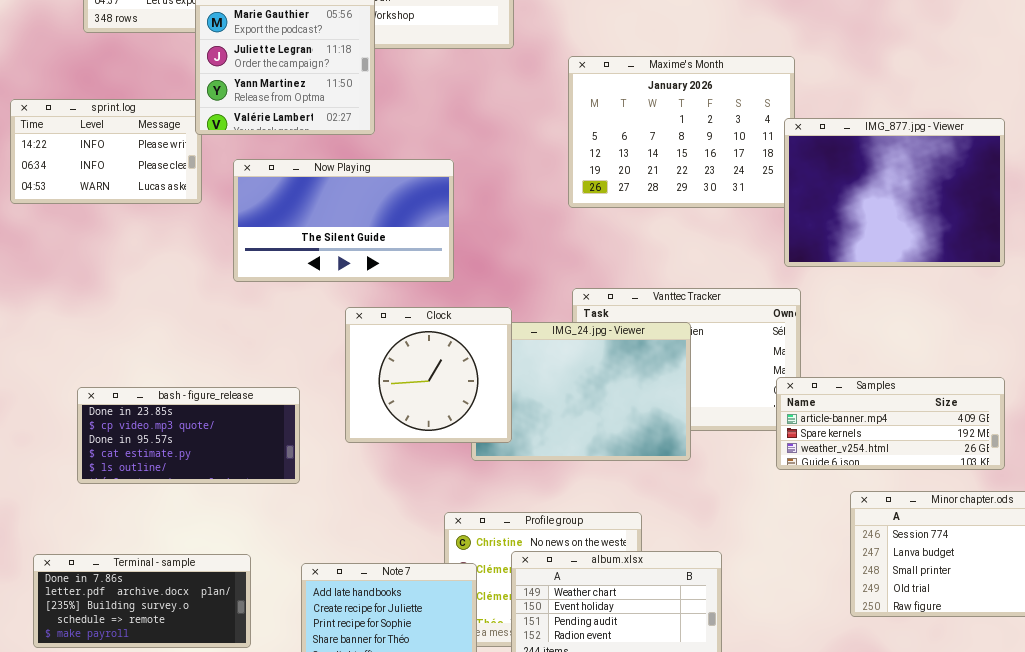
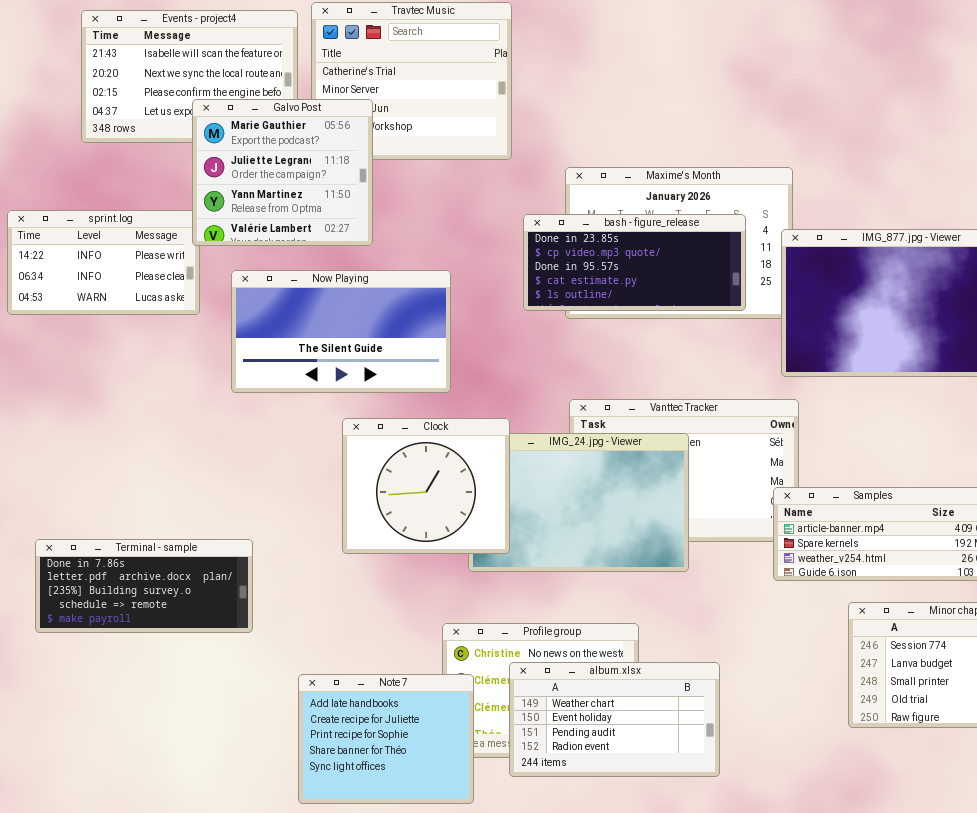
bash - figure_release: [77,387,300,484] -> [523,214,746,311], moved
Terminal - sample: [33,554,251,648] -> [35,539,253,633], moved

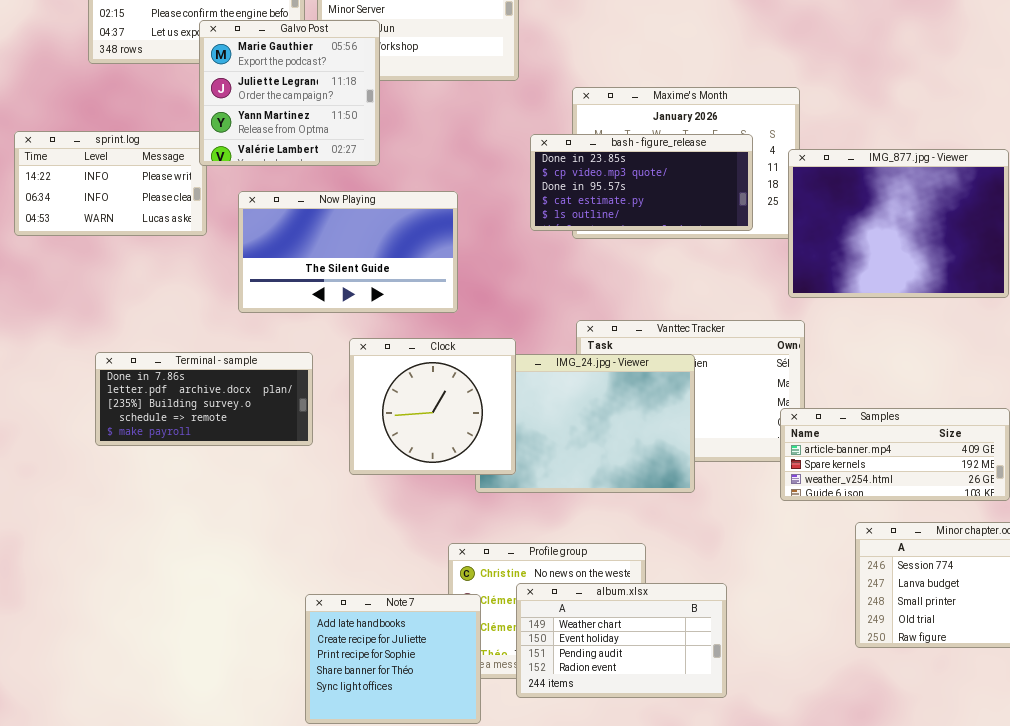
Terminal - sample: [35,539,253,633] -> [95,352,313,446], moved

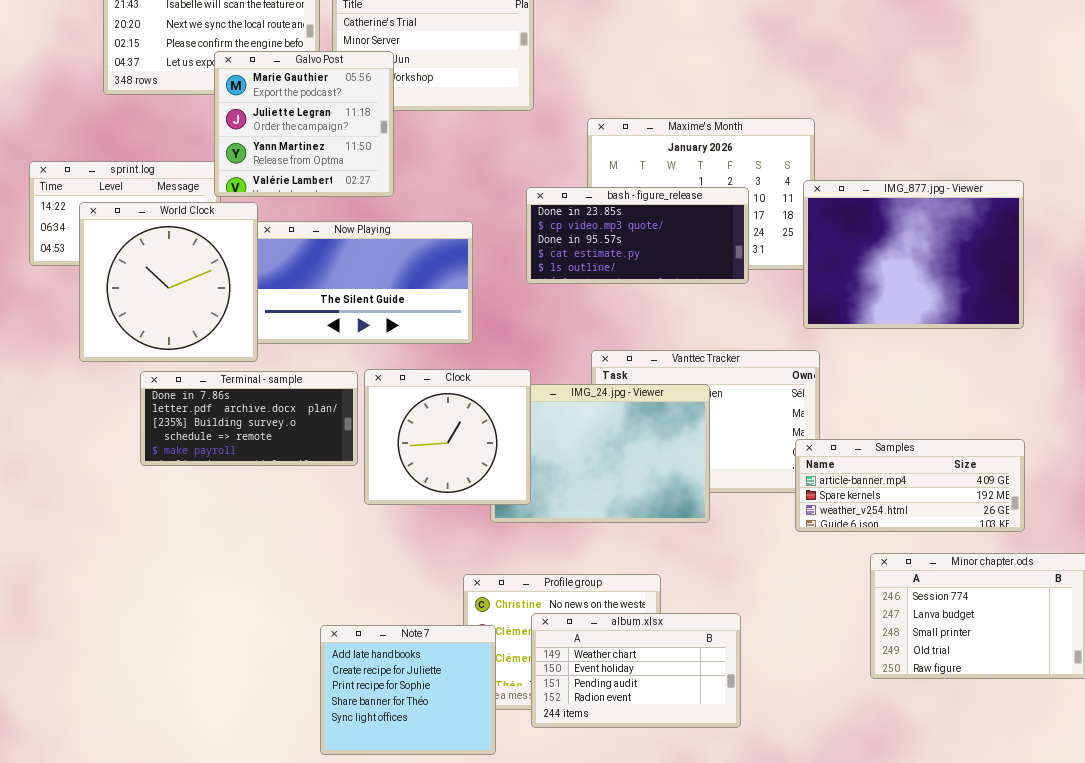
bash - figure_release: [530,134,753,231] -> [526,187,749,284], moved
World Clock: none -> [79,202,258,362], opened
Terminal - sample: [95,352,313,446] -> [140,371,358,466], moved

